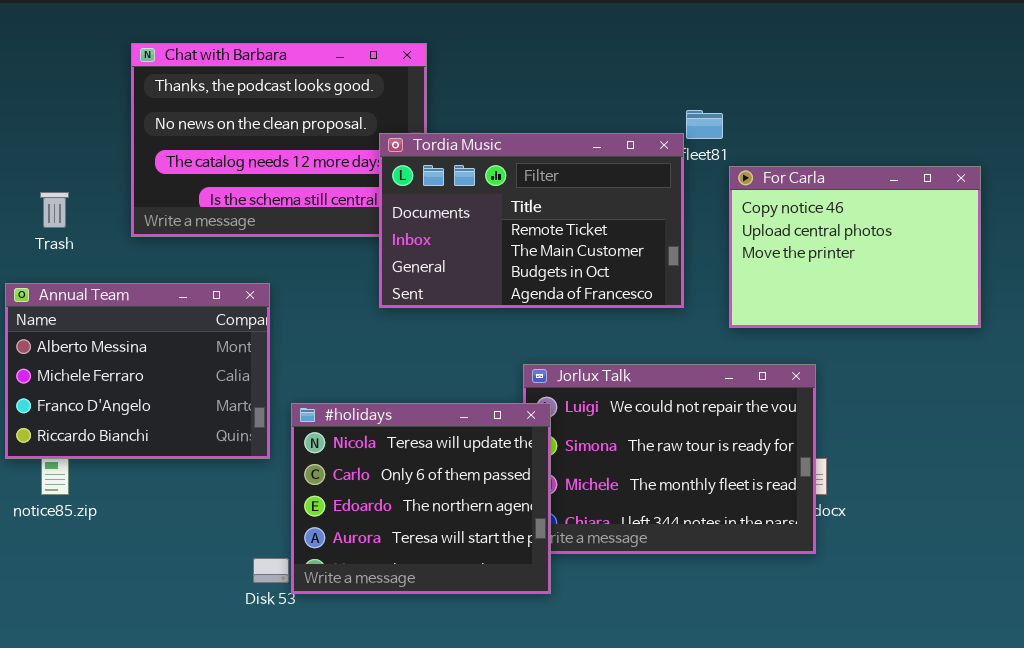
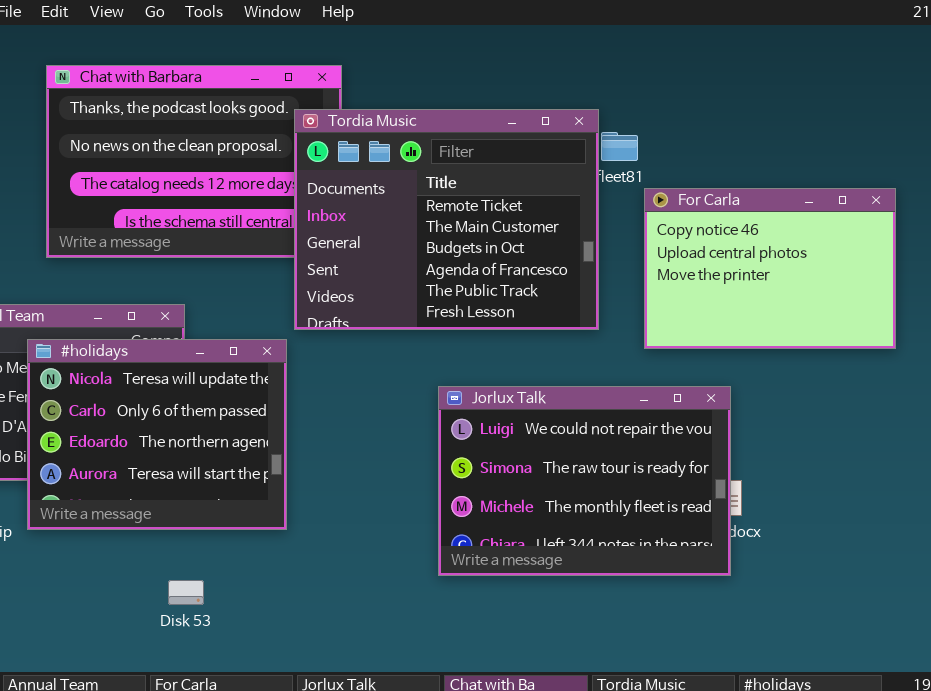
Tordia Music: [379,133,684,308] -> [294,109,599,330], resized
#holidays: [291,403,551,594] -> [27,339,287,530], moved

